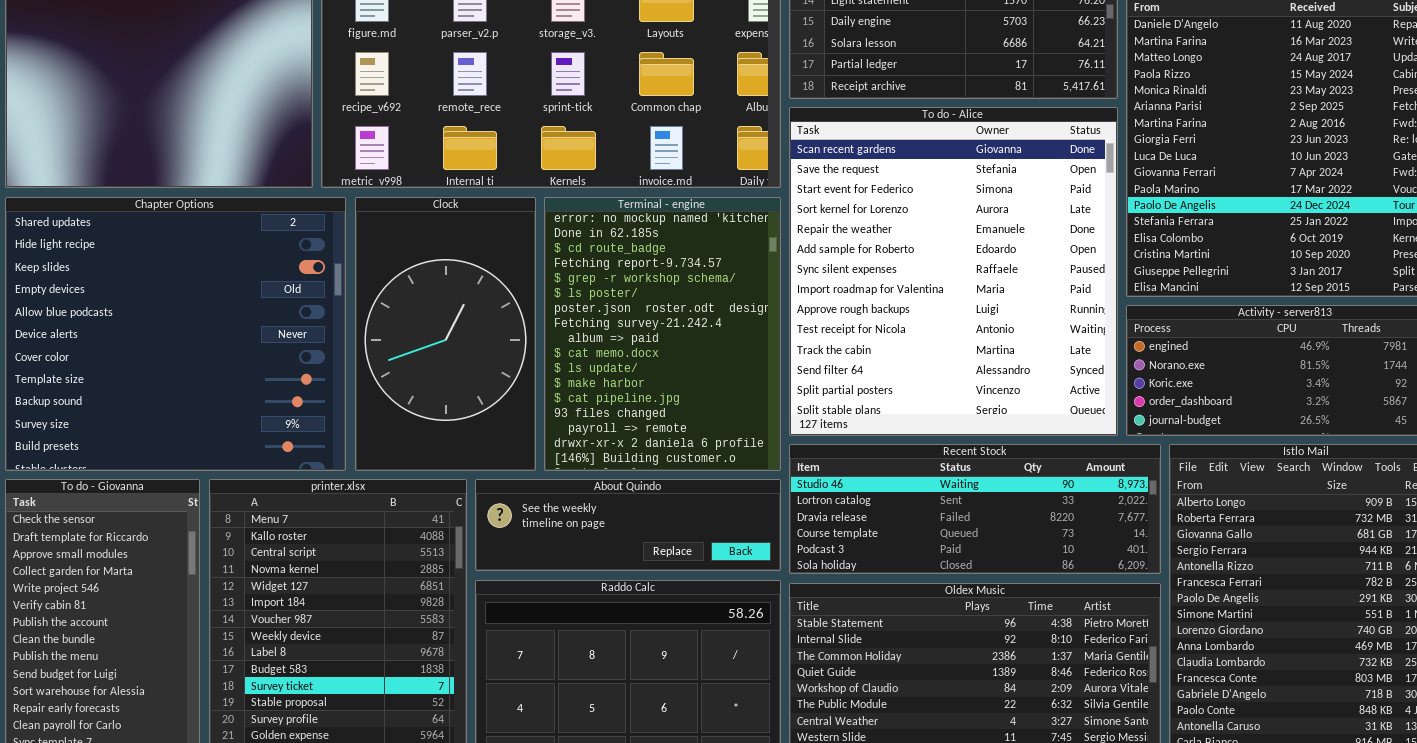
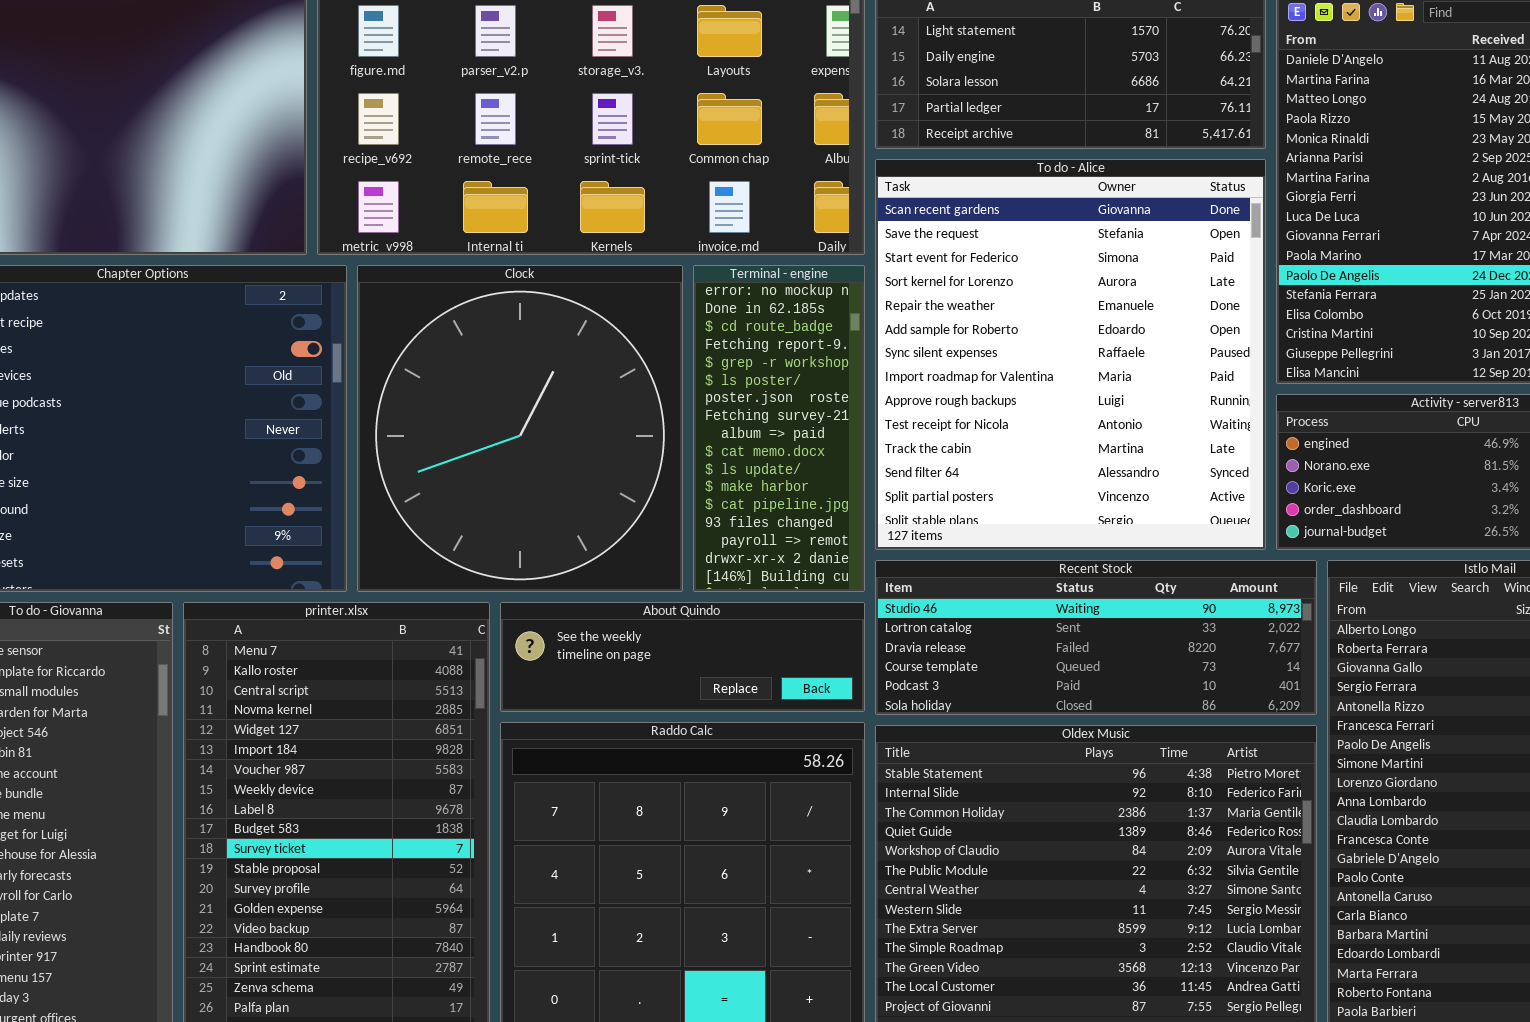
Clock: [355,197,536,471] -> [357,265,683,592], resized
Terminal - engine: [544,197,781,471] -> [693,265,865,592], resized

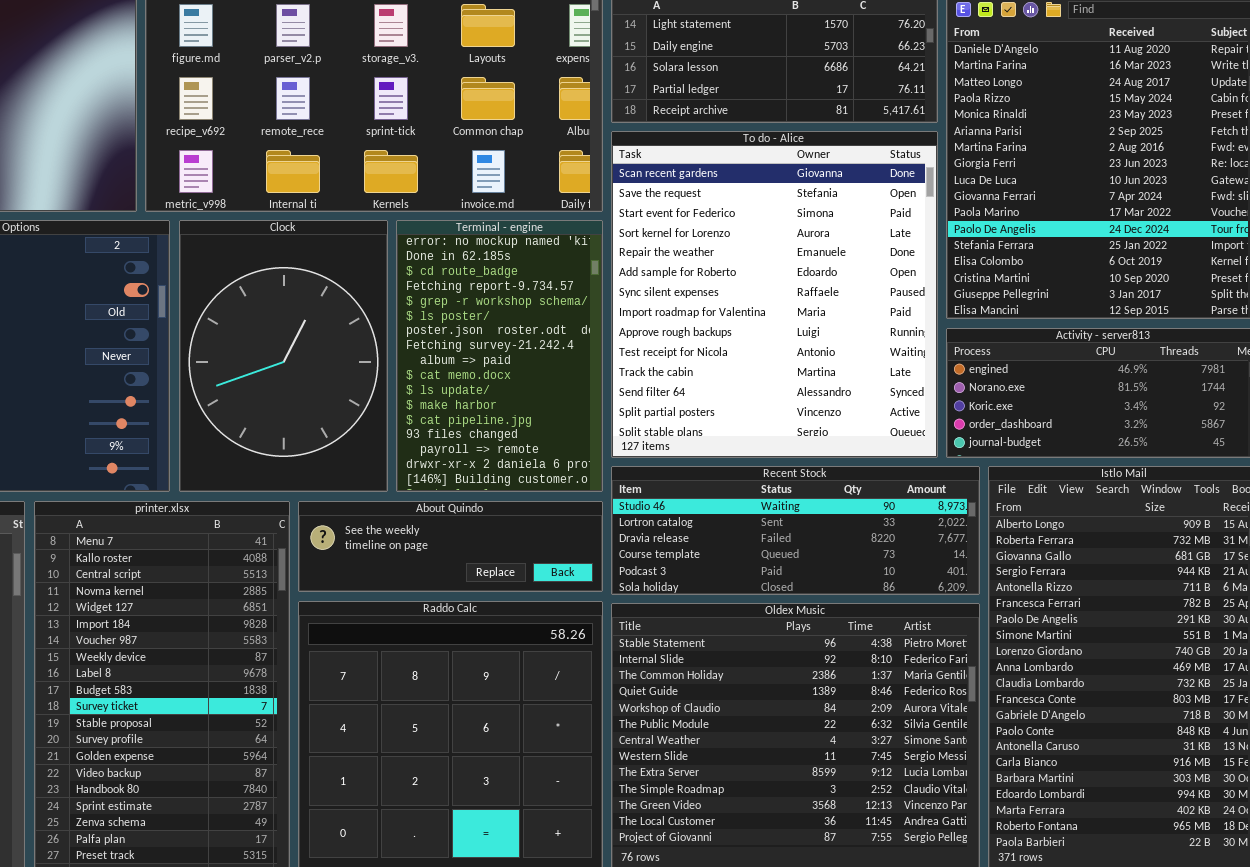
Clock: [357,265,683,592] -> [179,220,388,492], resized
Terminal - engine: [693,265,865,592] -> [396,220,603,492], resized

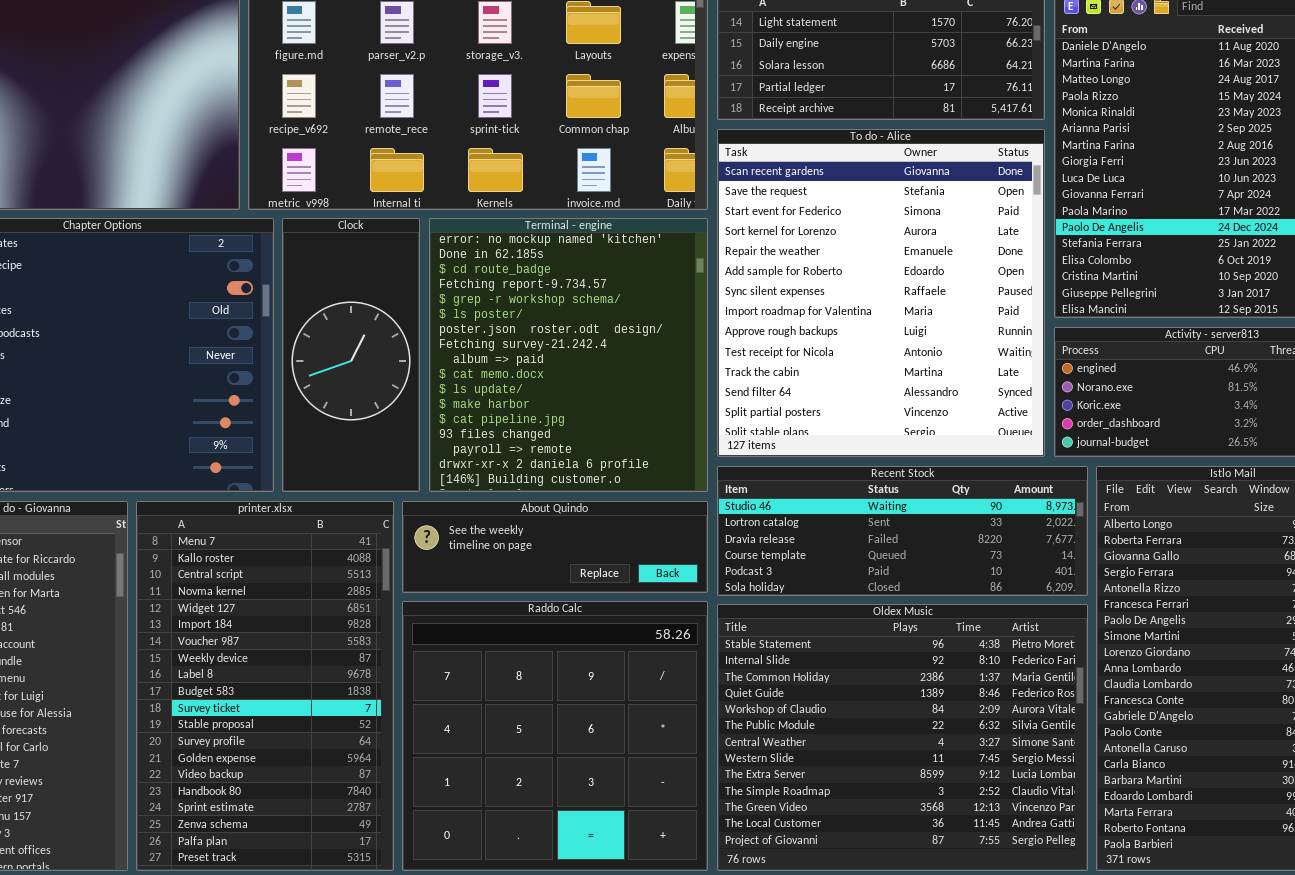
Clock: [179,220,388,492] -> [282,218,420,492], resized
Terminal - engine: [396,220,603,492] -> [429,218,708,492], resized

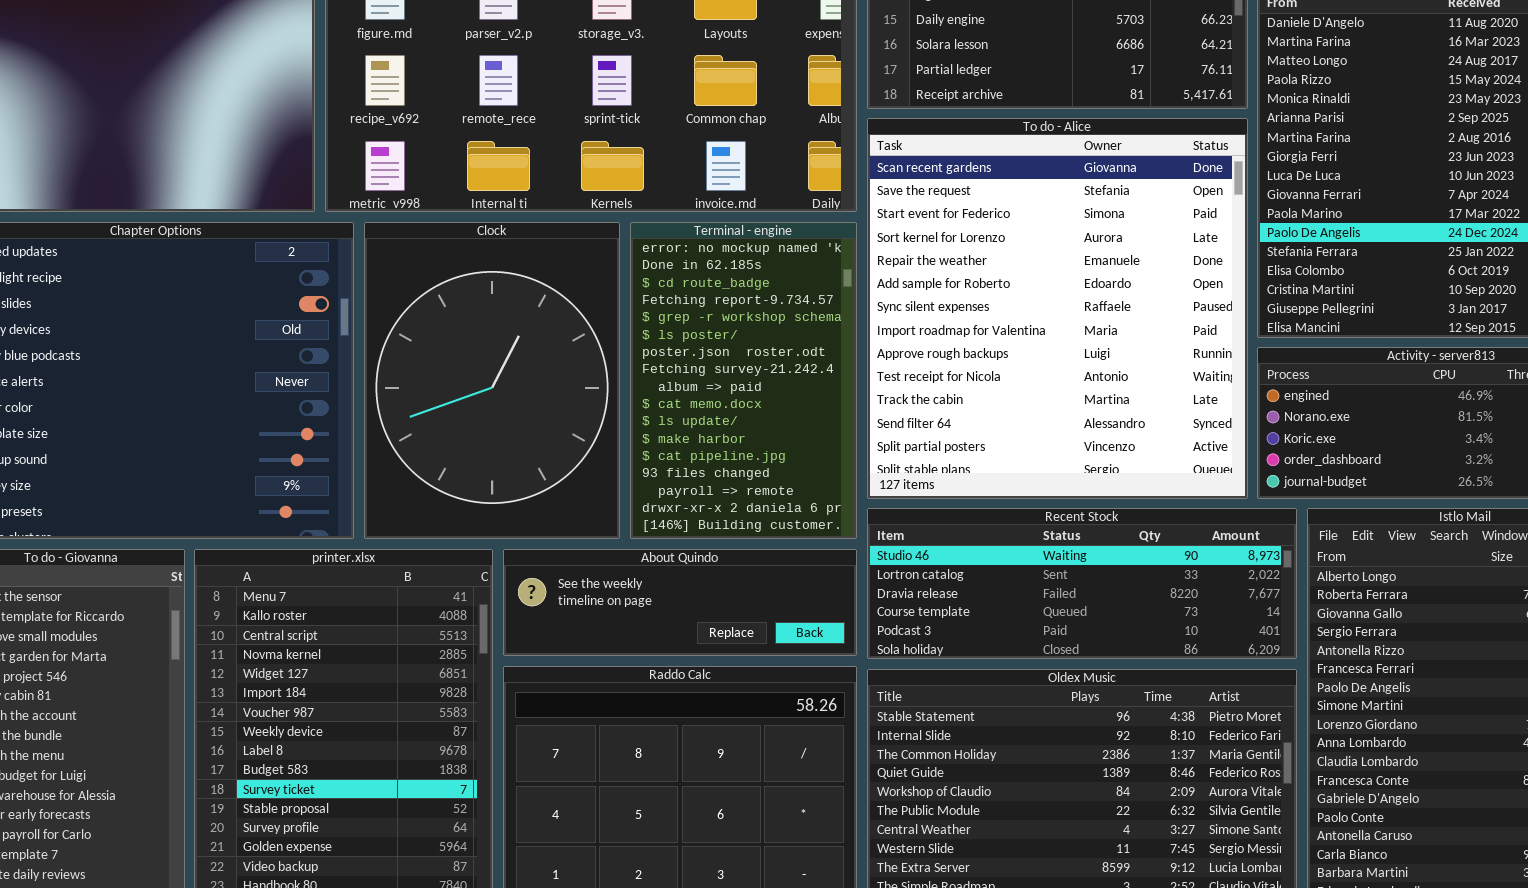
Clock: [282,218,420,492] -> [364,222,620,539], resized
Terminal - engine: [429,218,708,492] -> [630,222,857,539], resized

